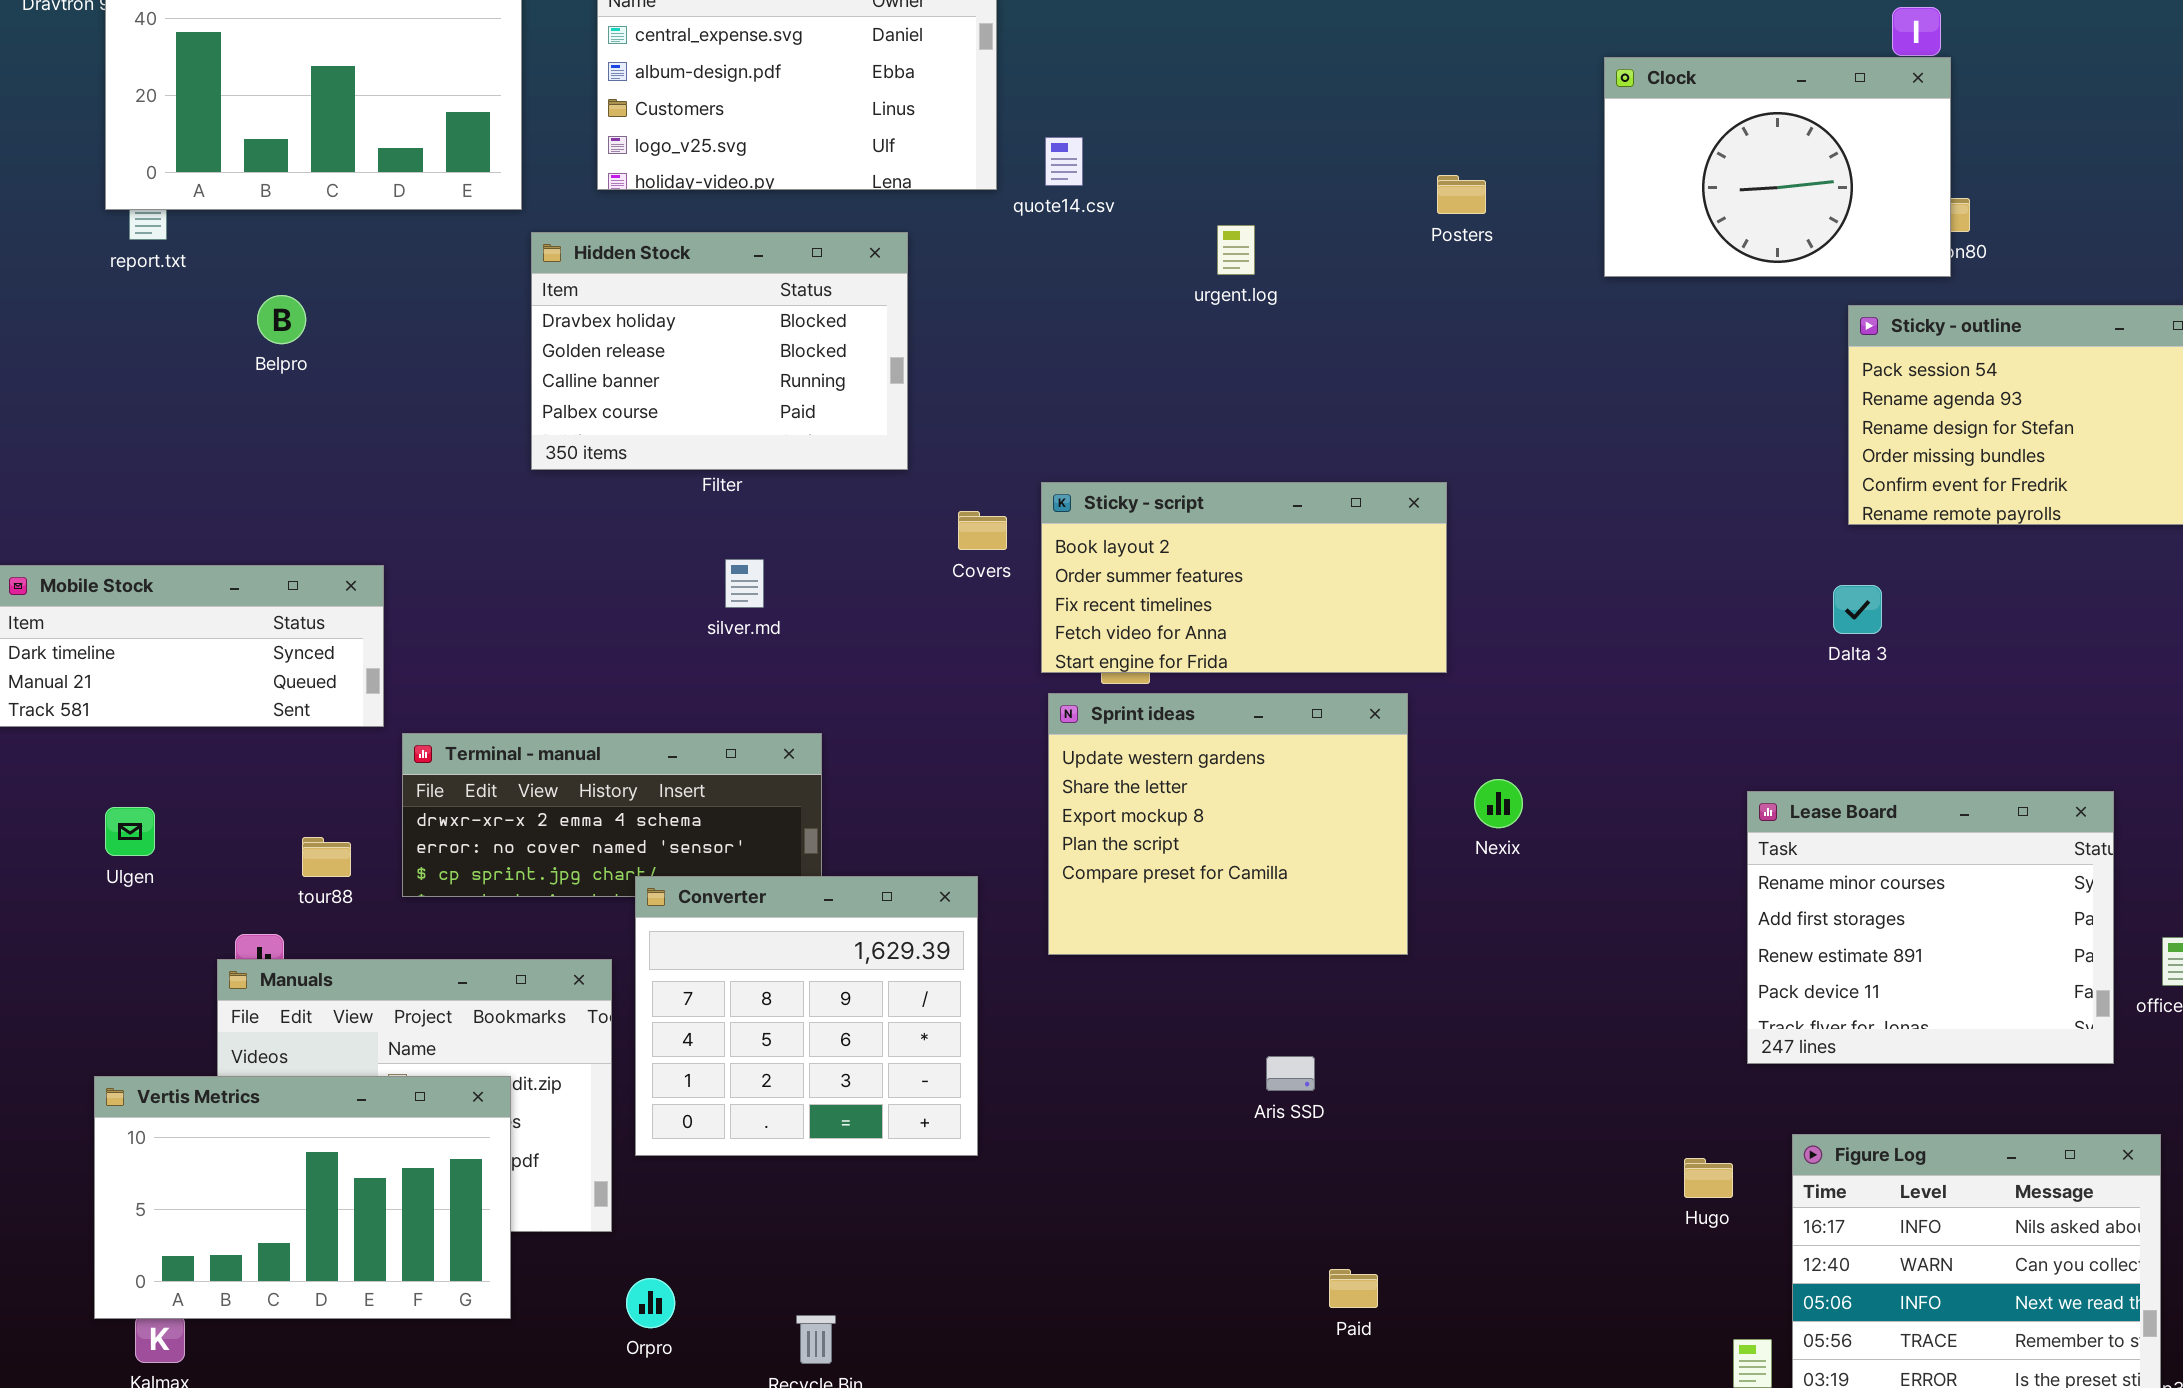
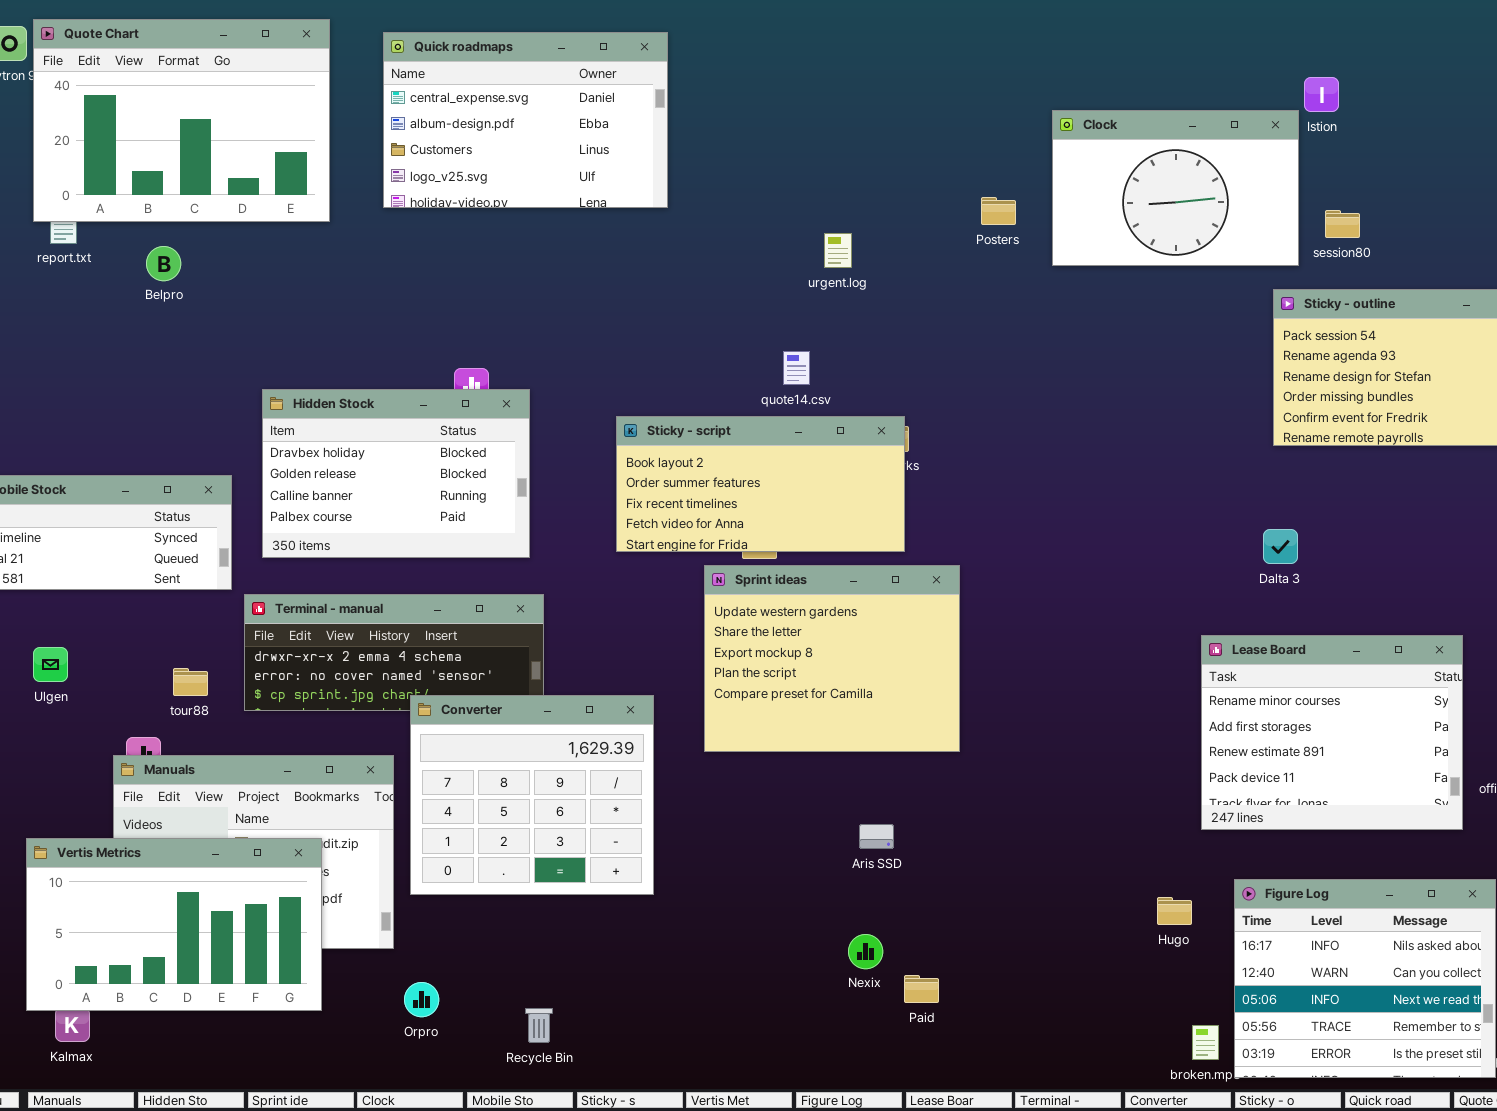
Clock: [1604,57,1951,277] -> [1052,110,1299,266], moved
quote14.csv: [1045,137,1083,186] -> [783,351,810,385], moved
Hidden Stock: [531,232,908,470] -> [262,389,530,558], moved
Belpro: [257,295,306,344] -> [146,246,181,281], moved
Sticky - script: [1041,482,1447,673] -> [616,416,905,552], moved
Dalta 3: [1833,585,1882,634] -> [1263,529,1298,564], moved
Nexix: [1474,779,1523,828] -> [848,934,883,969], moved

